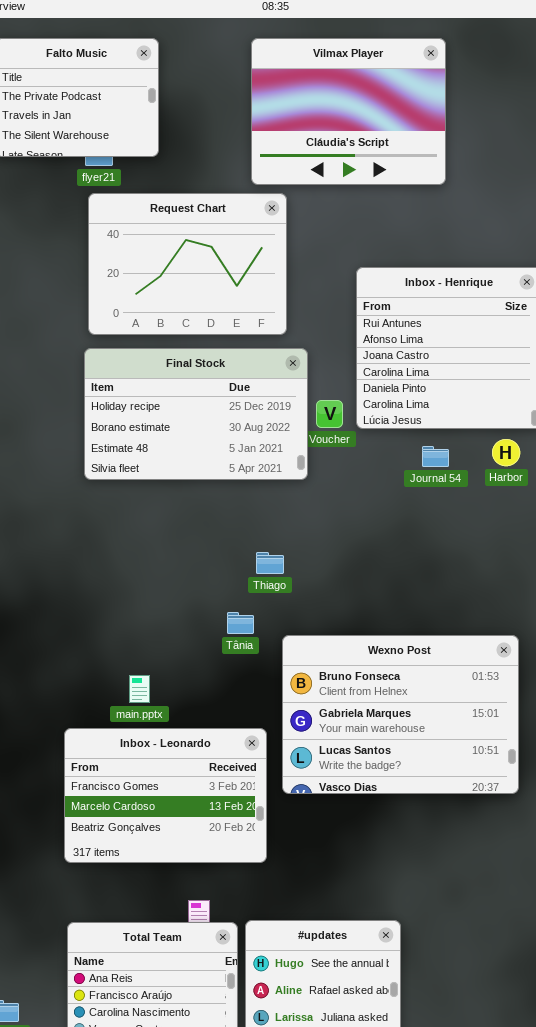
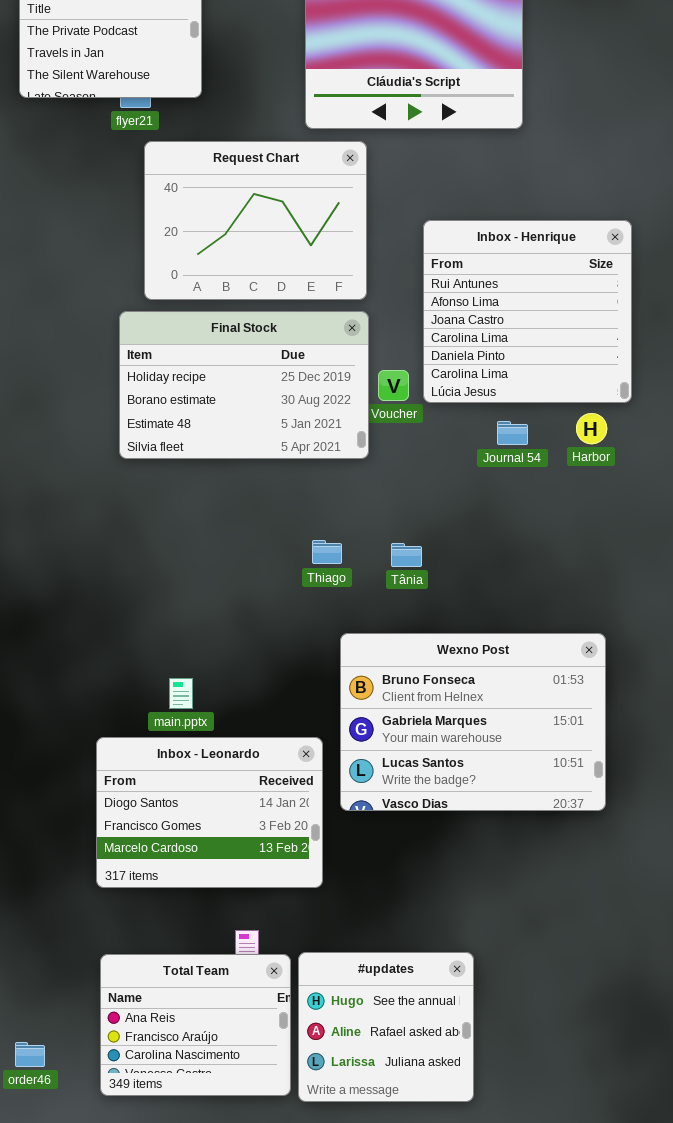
Request Chart: [88,193,287,335] -> [144,141,367,300], moved
Tânia: [227,612,254,634] -> [391,543,422,567], moved
Inbox - Leonardo: [64,728,267,863] -> [96,737,323,888], scrolled up 1 row

